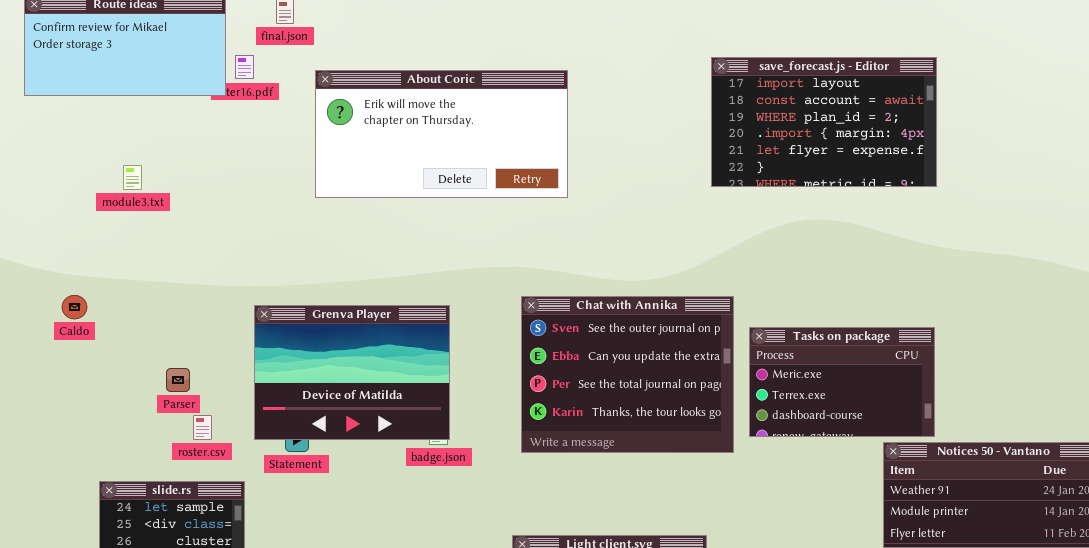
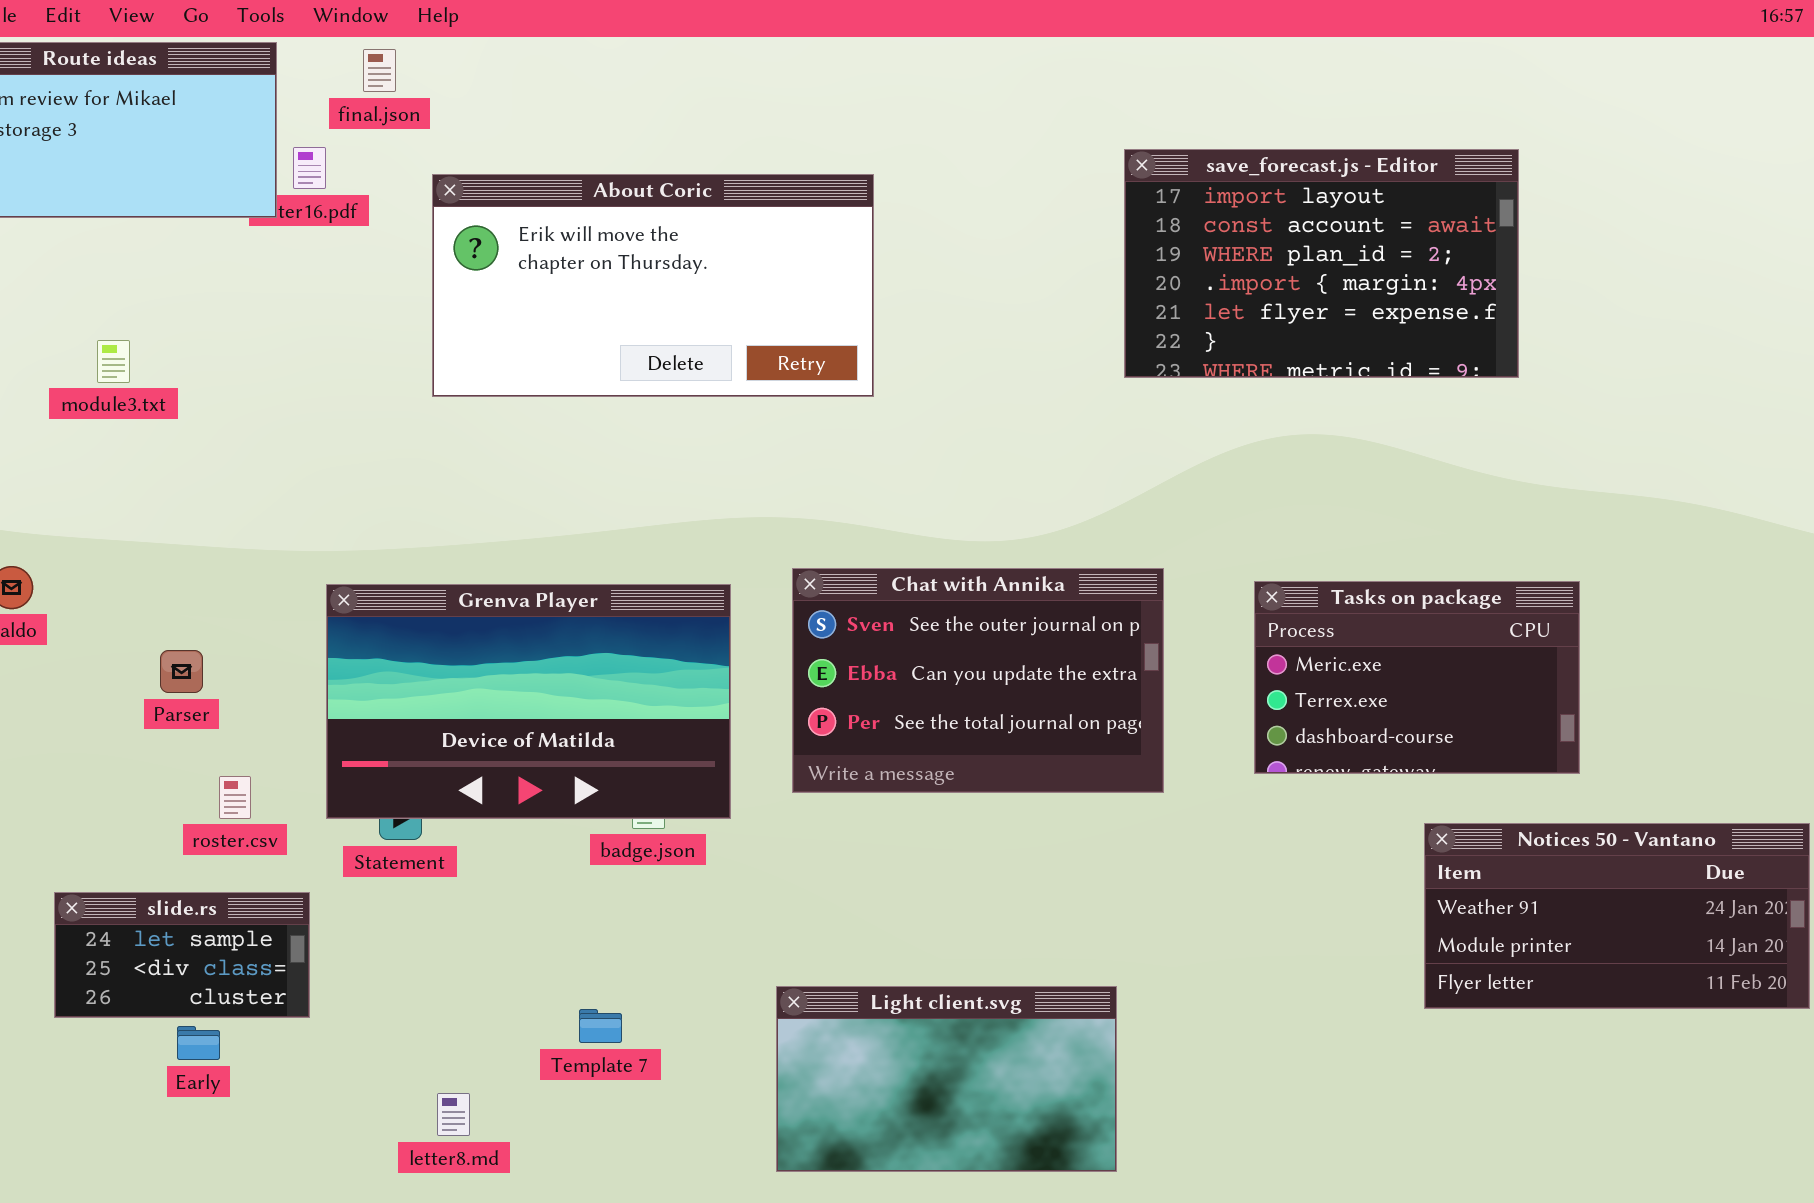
Chat with Annika: [521,296,734,453] -> [792,568,1164,793], resized
Grenva Player: [254,305,450,440] -> [326,584,731,819], resized
Tasks on package: [749,327,935,437] -> [1254,581,1580,774], moved
Parser: [166,368,190,392] -> [160,650,203,693], moved

